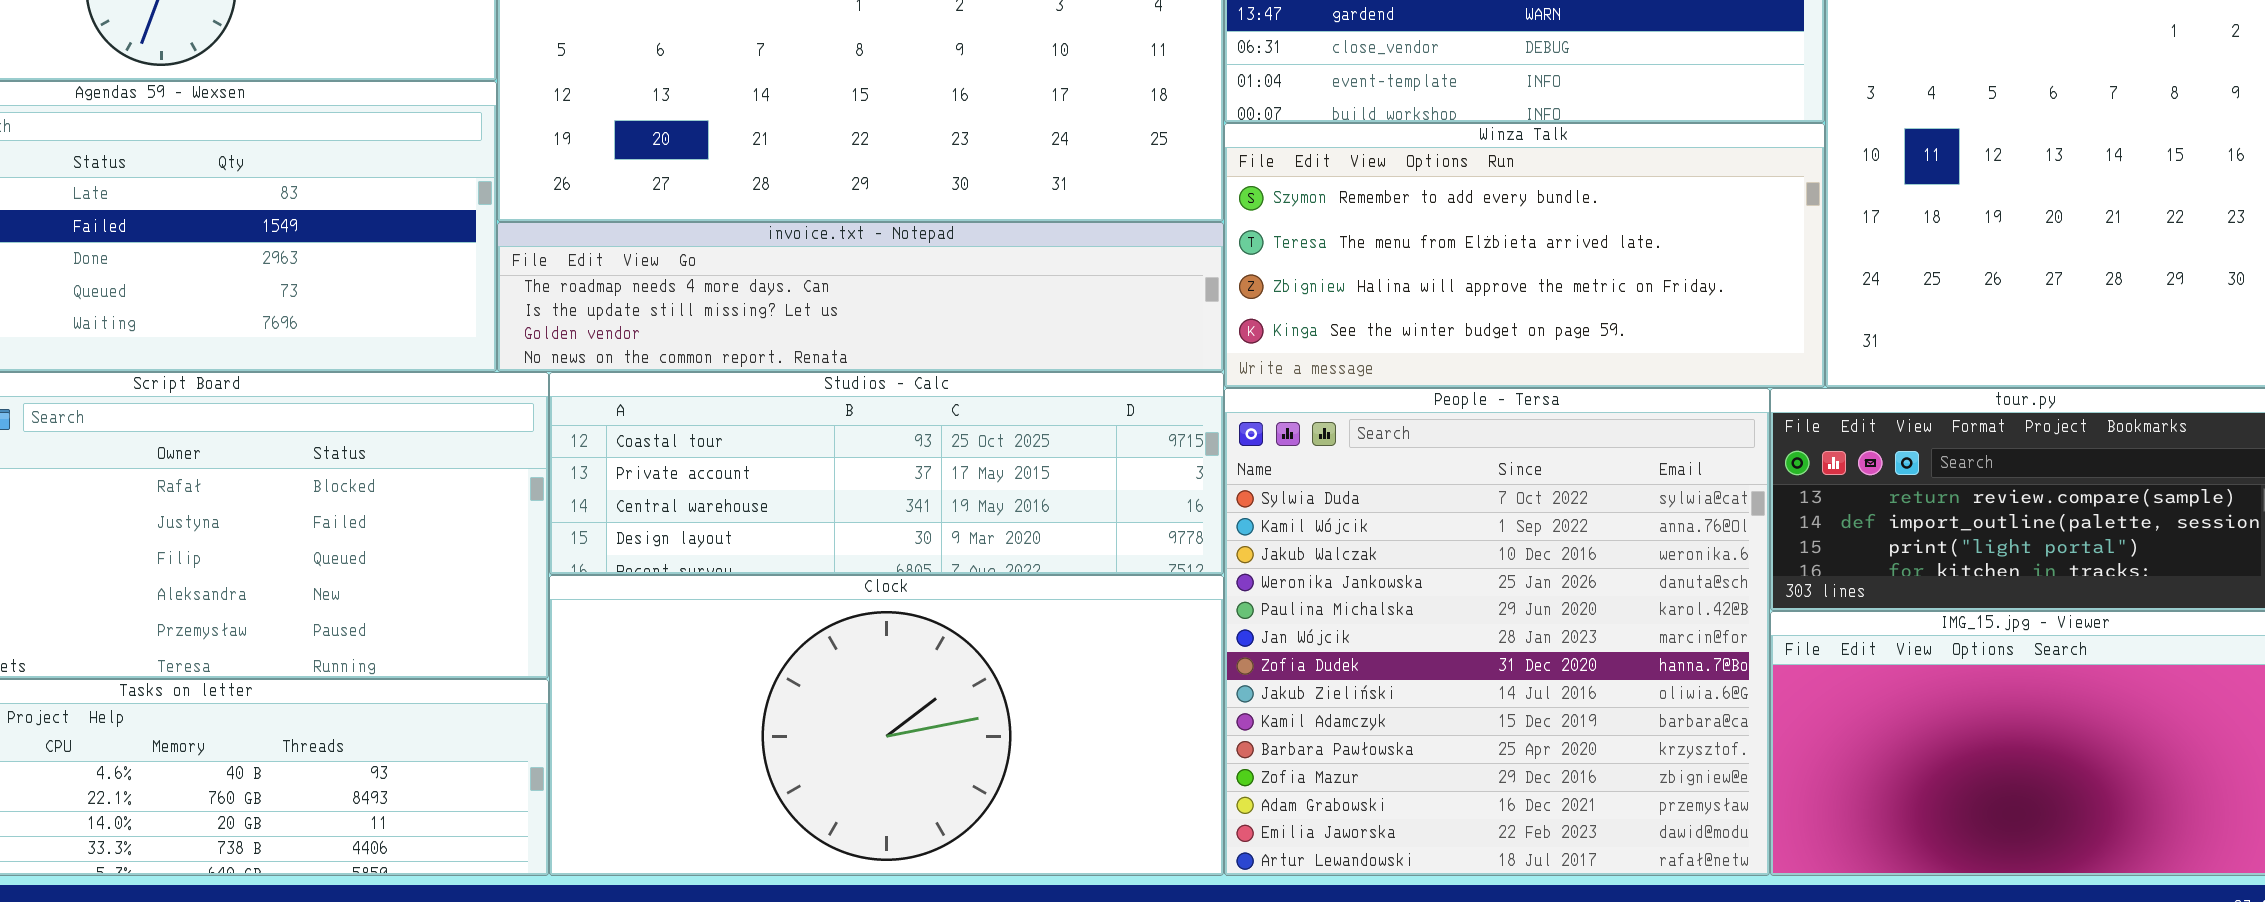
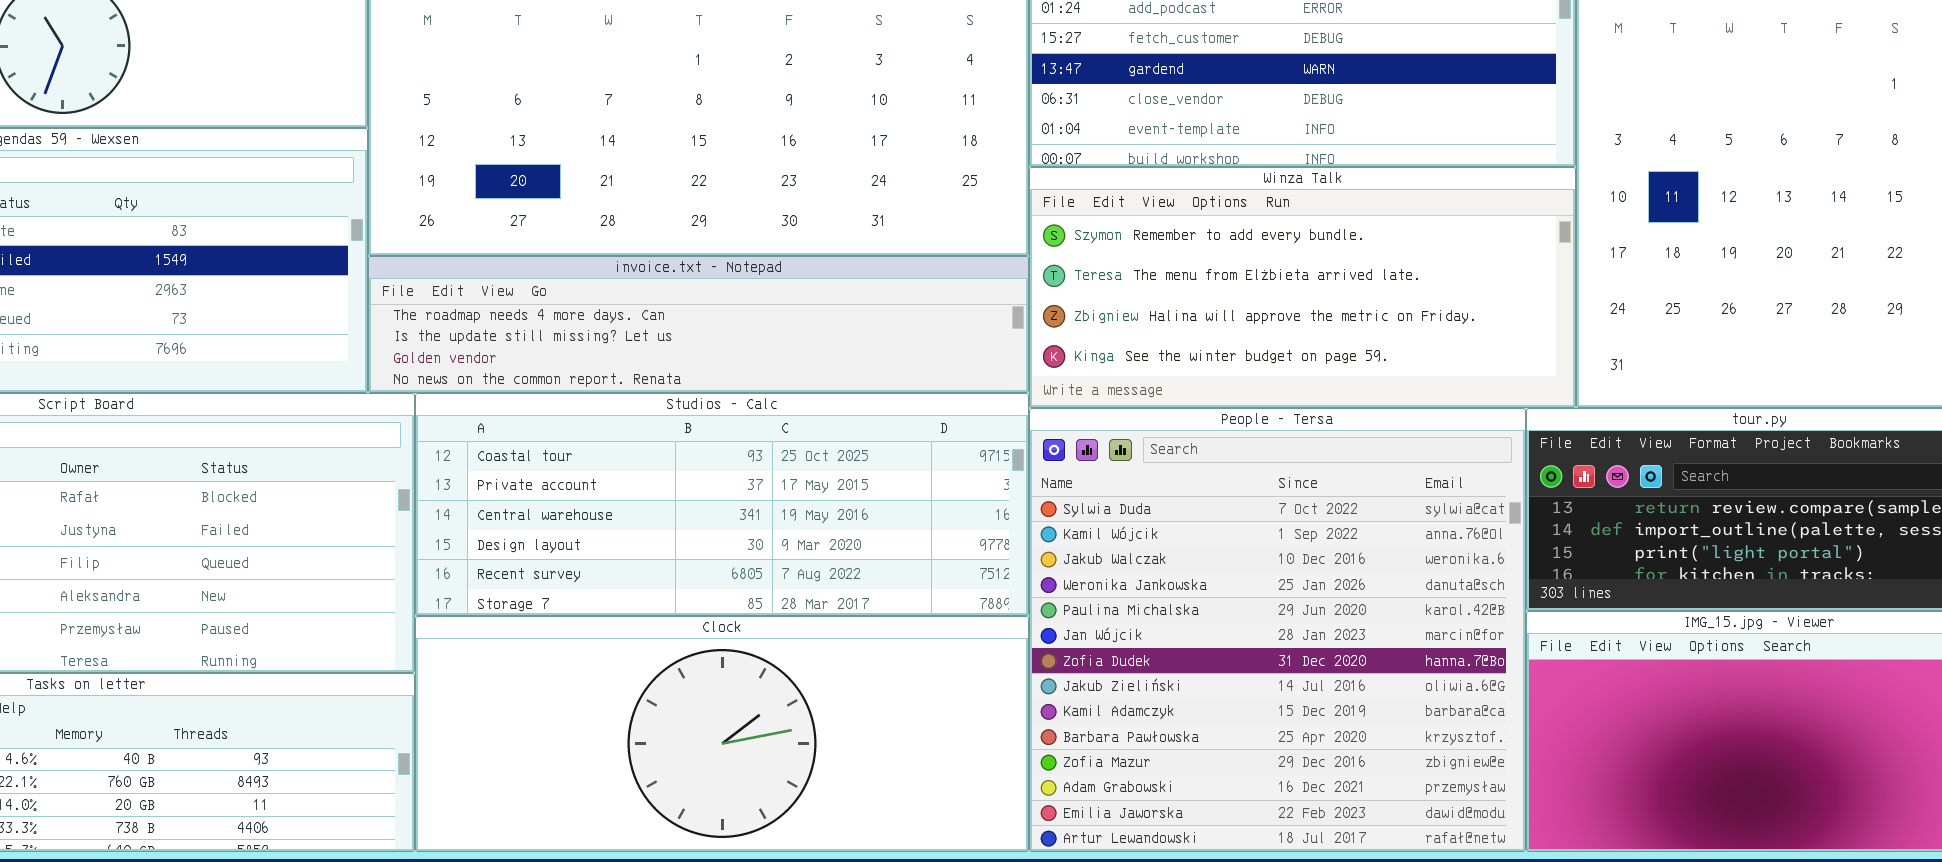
Studios - Calc: [549,372,1224,575] -> [415,393,1029,616], resized
Clock: [549,575,1224,876] -> [415,616,1029,852], resized

